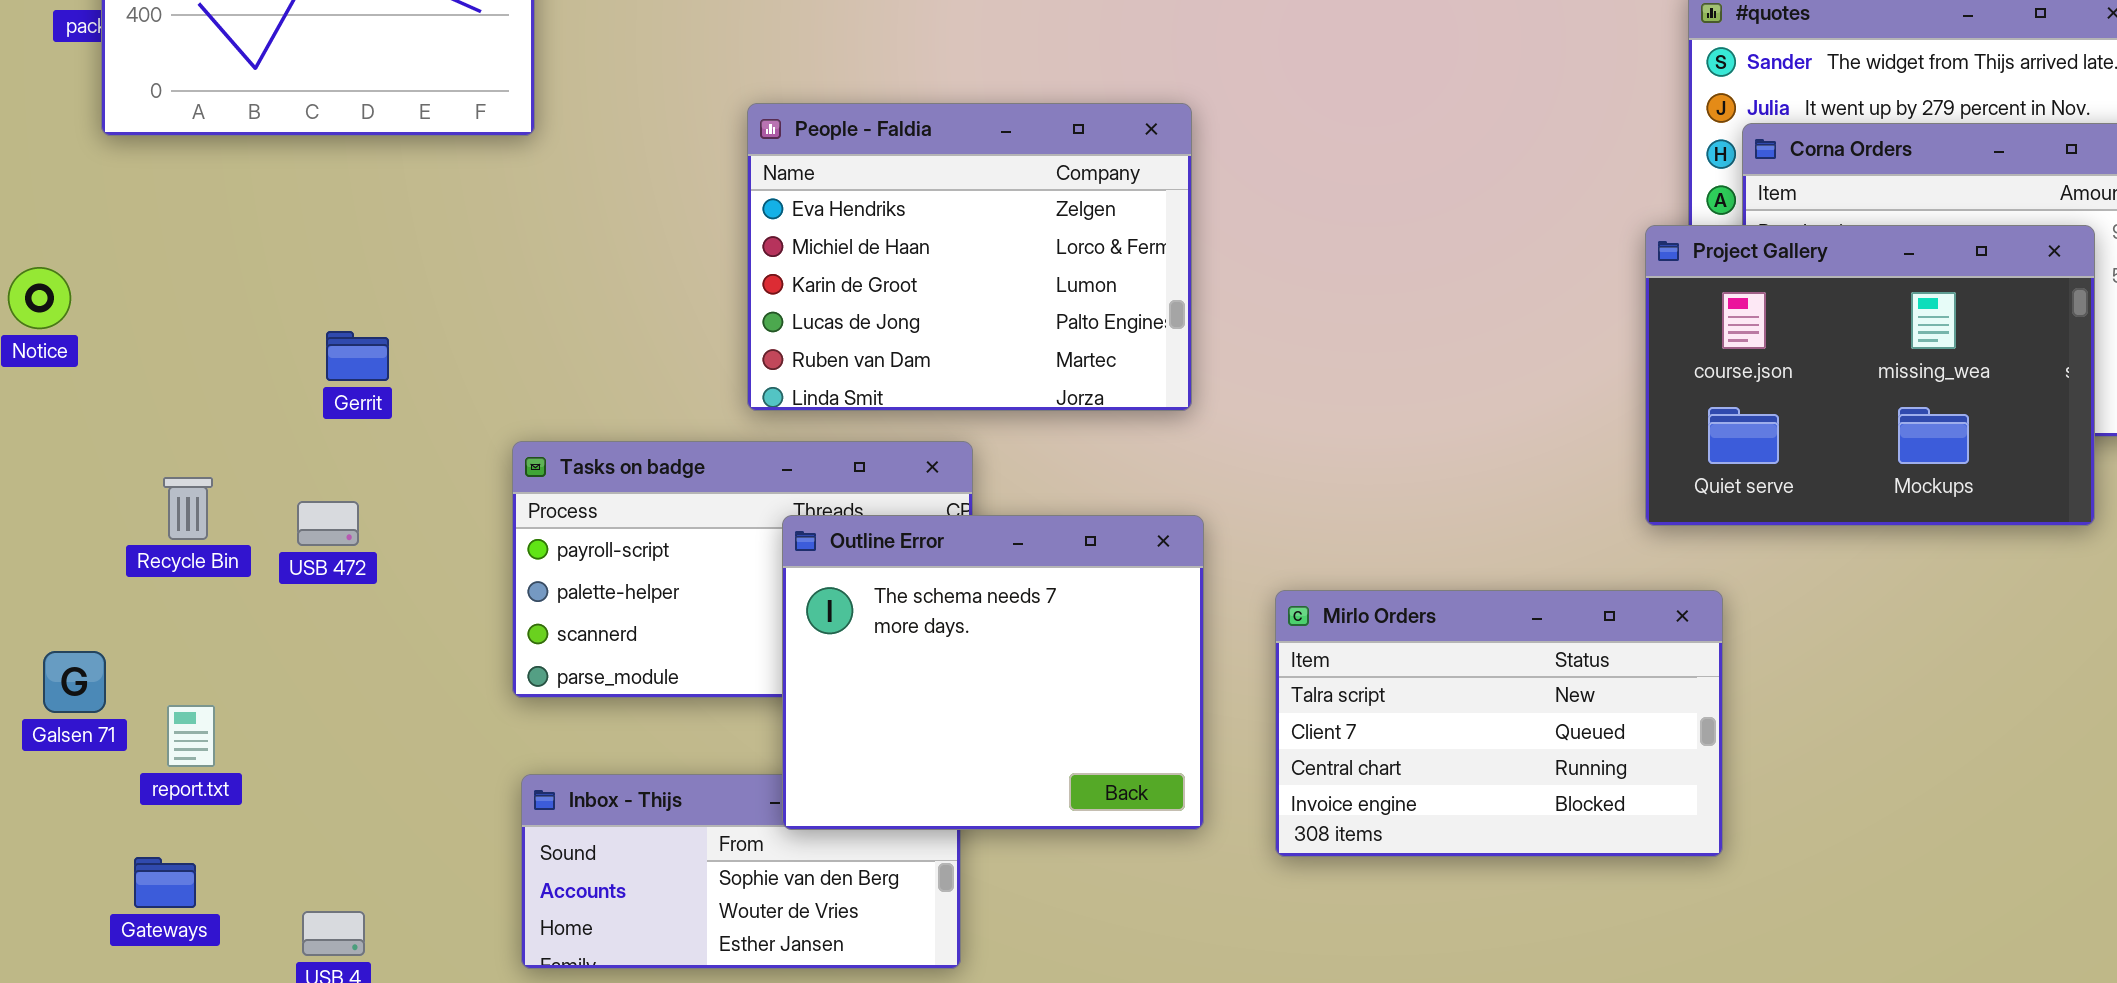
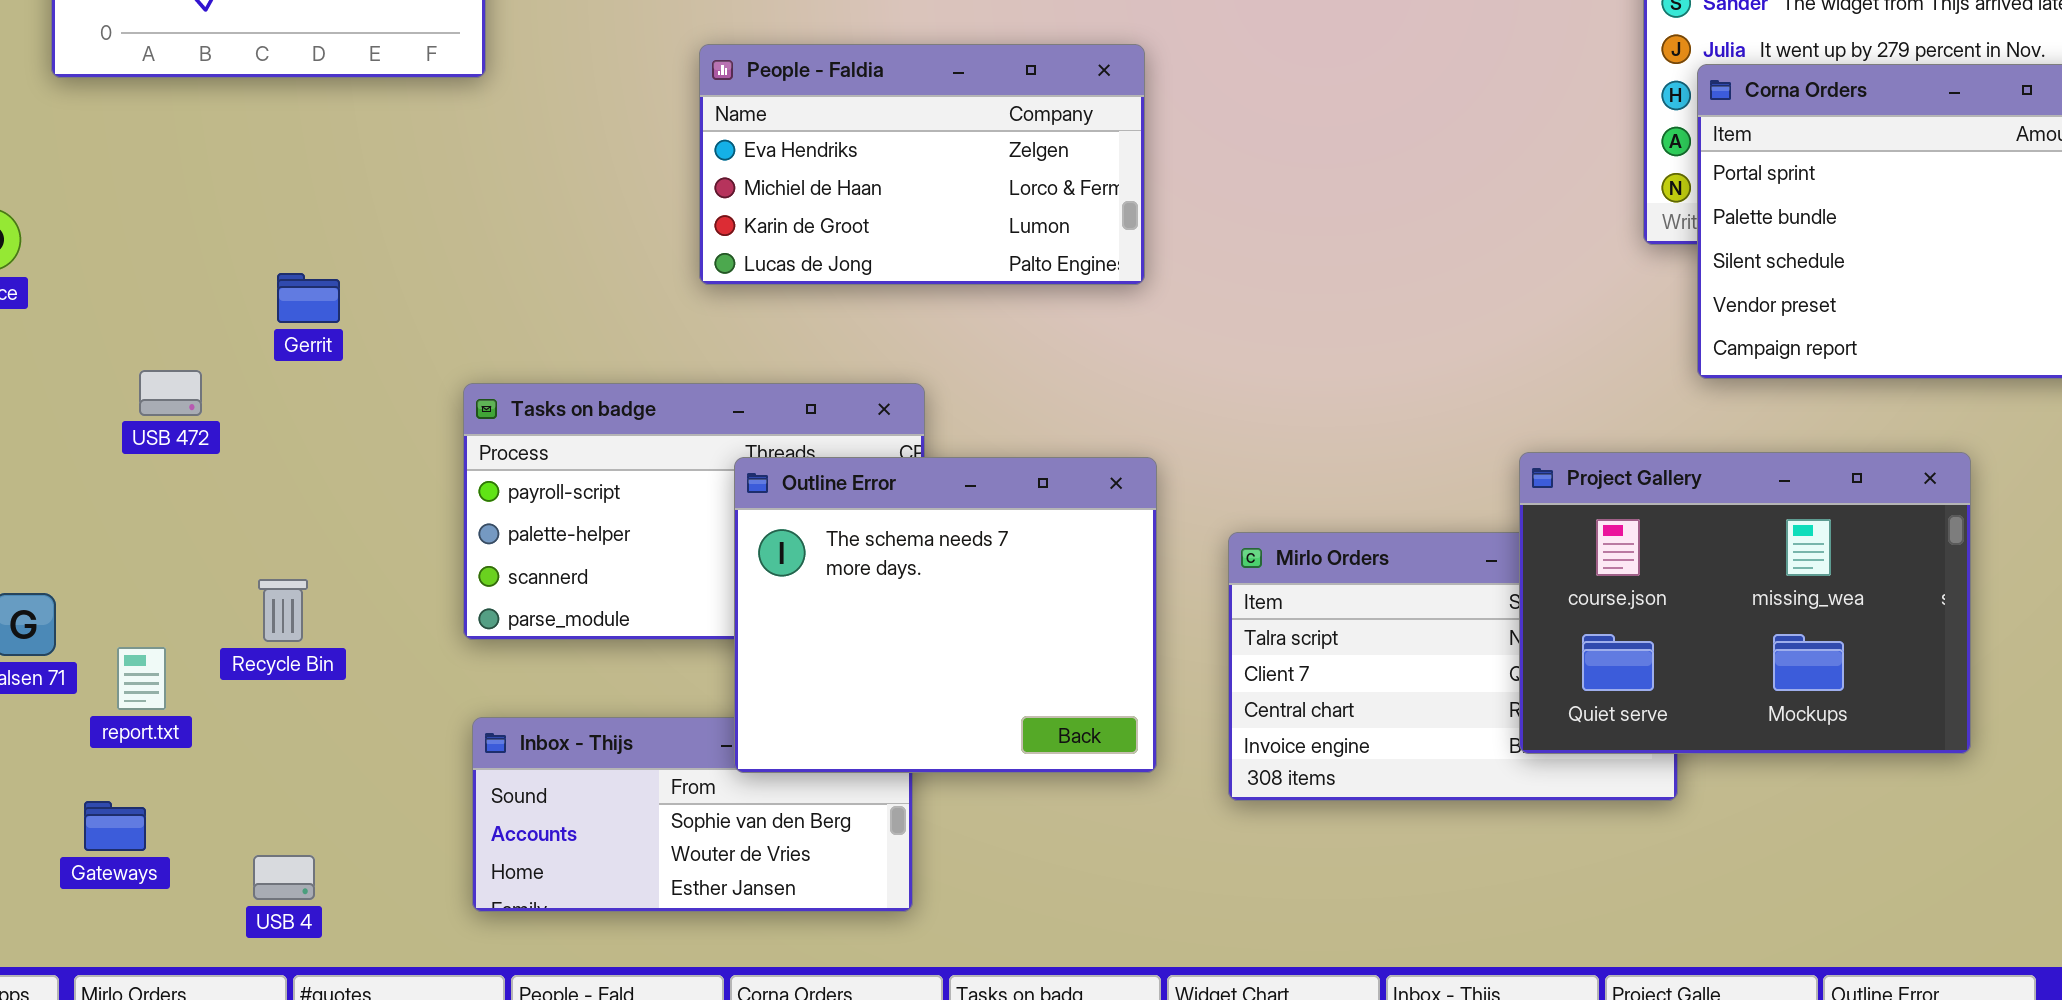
People - Faldia: [747,103,1192,411] -> [699,44,1145,285], resized
Project Gallery: [1645,225,2095,526] -> [1519,452,1971,754], moved
Recycle Bin: [163,477,213,540] -> [258,579,308,642], moved
USB 472: [297,501,359,546] -> [139,370,202,416], moved

